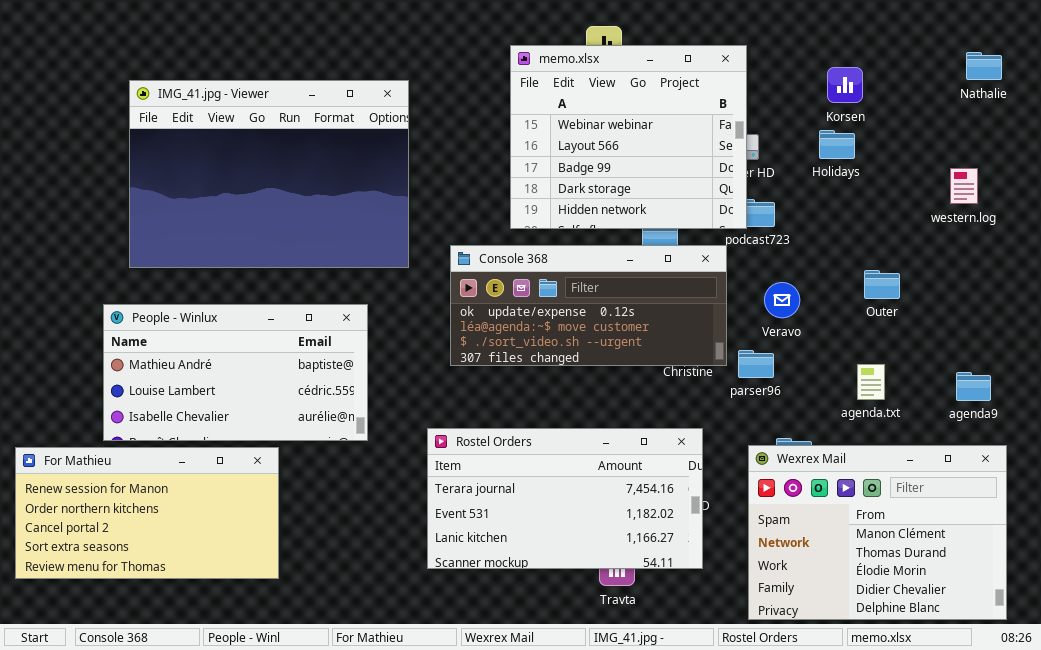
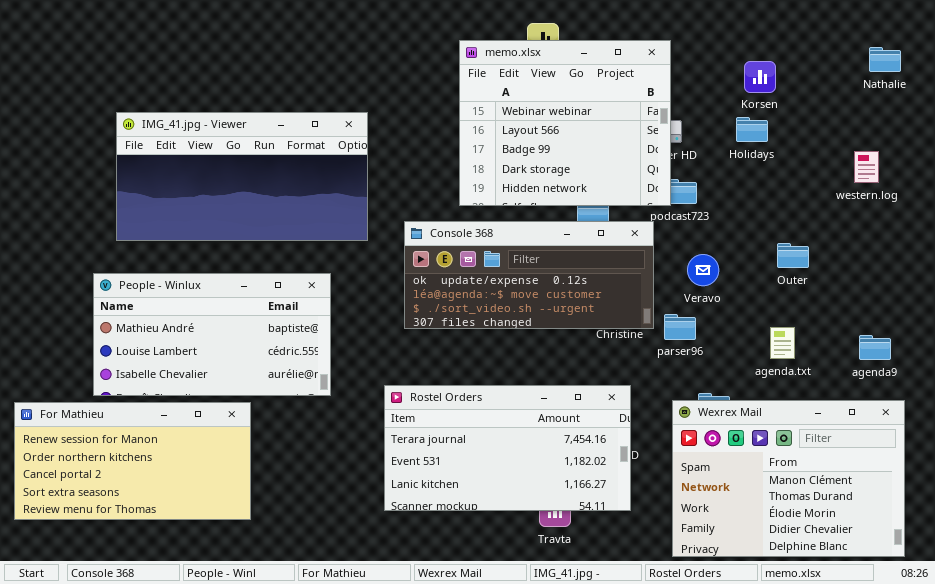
IMG_41.jpg - Viewer: [129,80,409,268] -> [116,112,368,241], resized

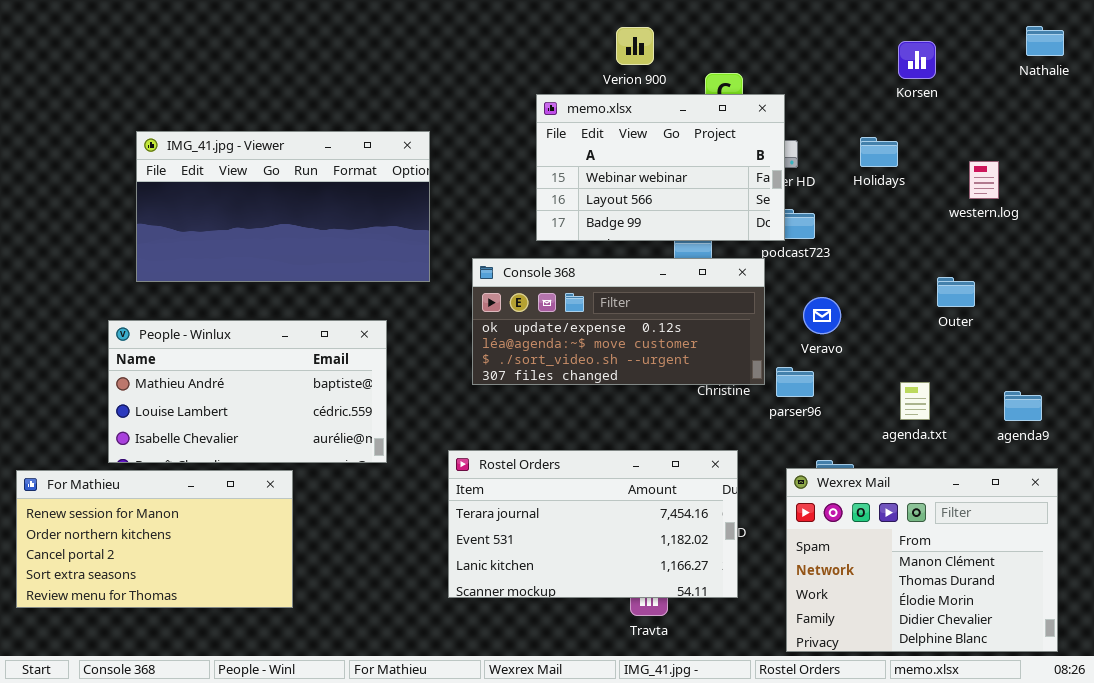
memo.xlsx: [459,40,671,206] -> [536,94,785,241], resized
Nathalie: [869,47,901,72] -> [1026,26,1064,56], moved
Korsen: [744,61,776,93] -> [898,41,936,79], moved
western.log: [854,151,879,183] -> [969,161,999,199], moved
Outer: [777,243,809,268] -> [937,277,975,307], moved

